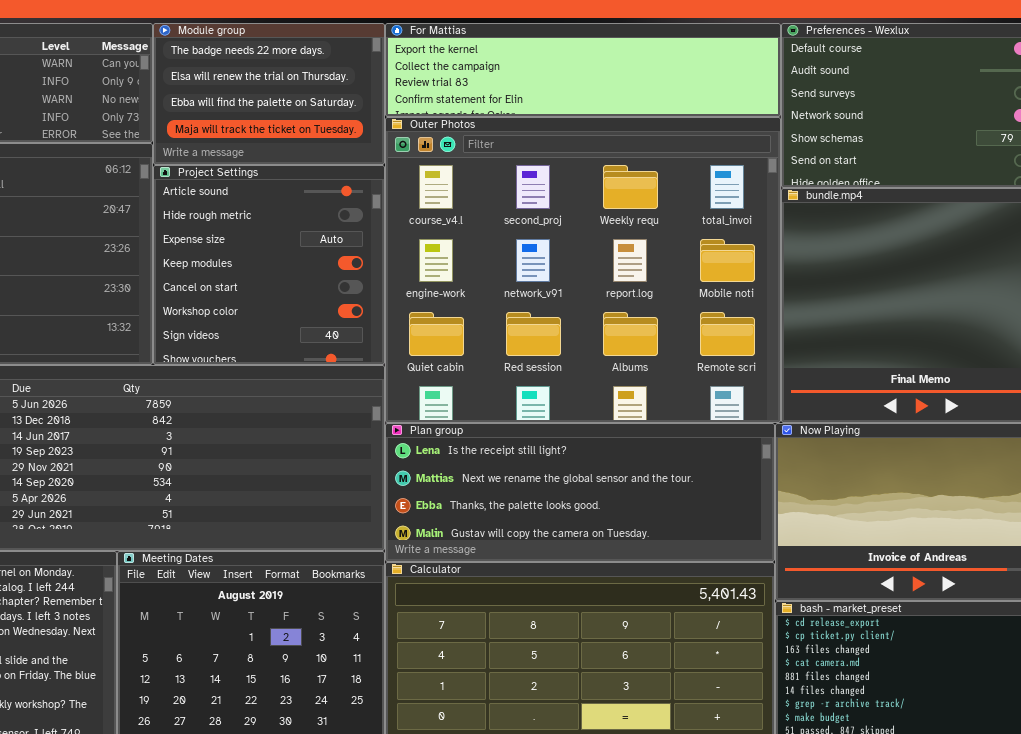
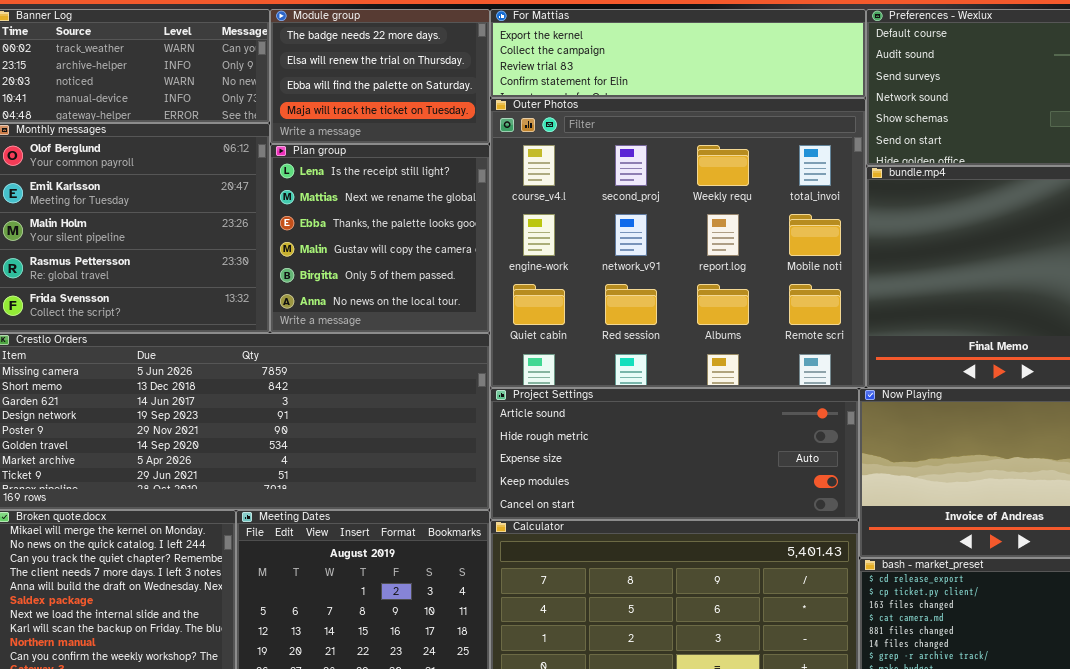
Project Settings: [153,165,385,365] -> [490,388,859,520], moved, resized
Plan group: [385,423,775,562] -> [270,144,490,333], moved, resized

